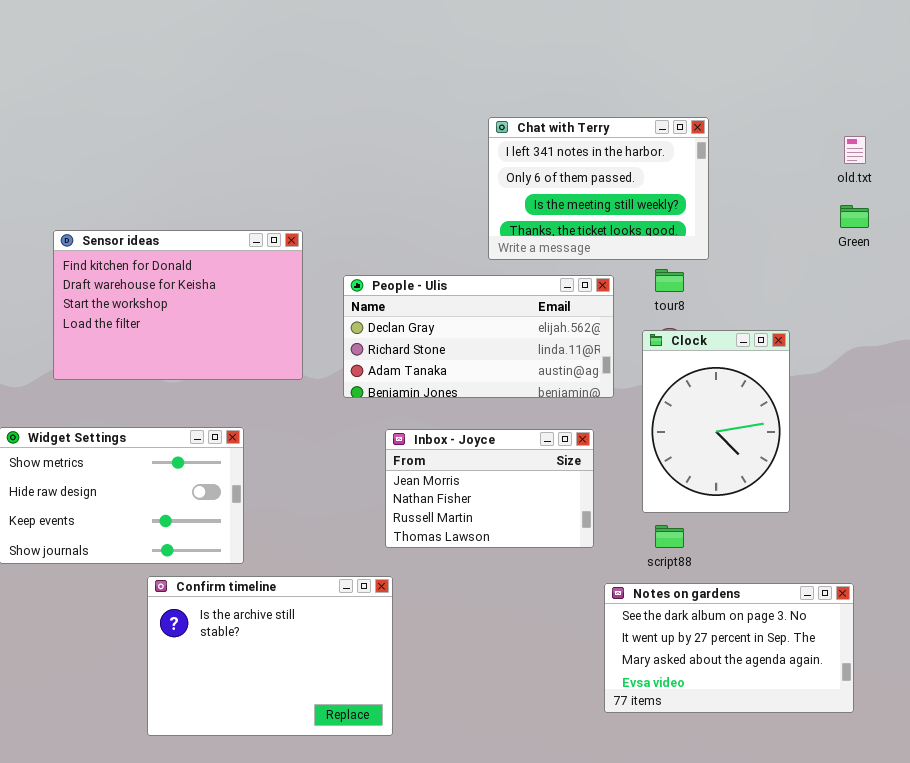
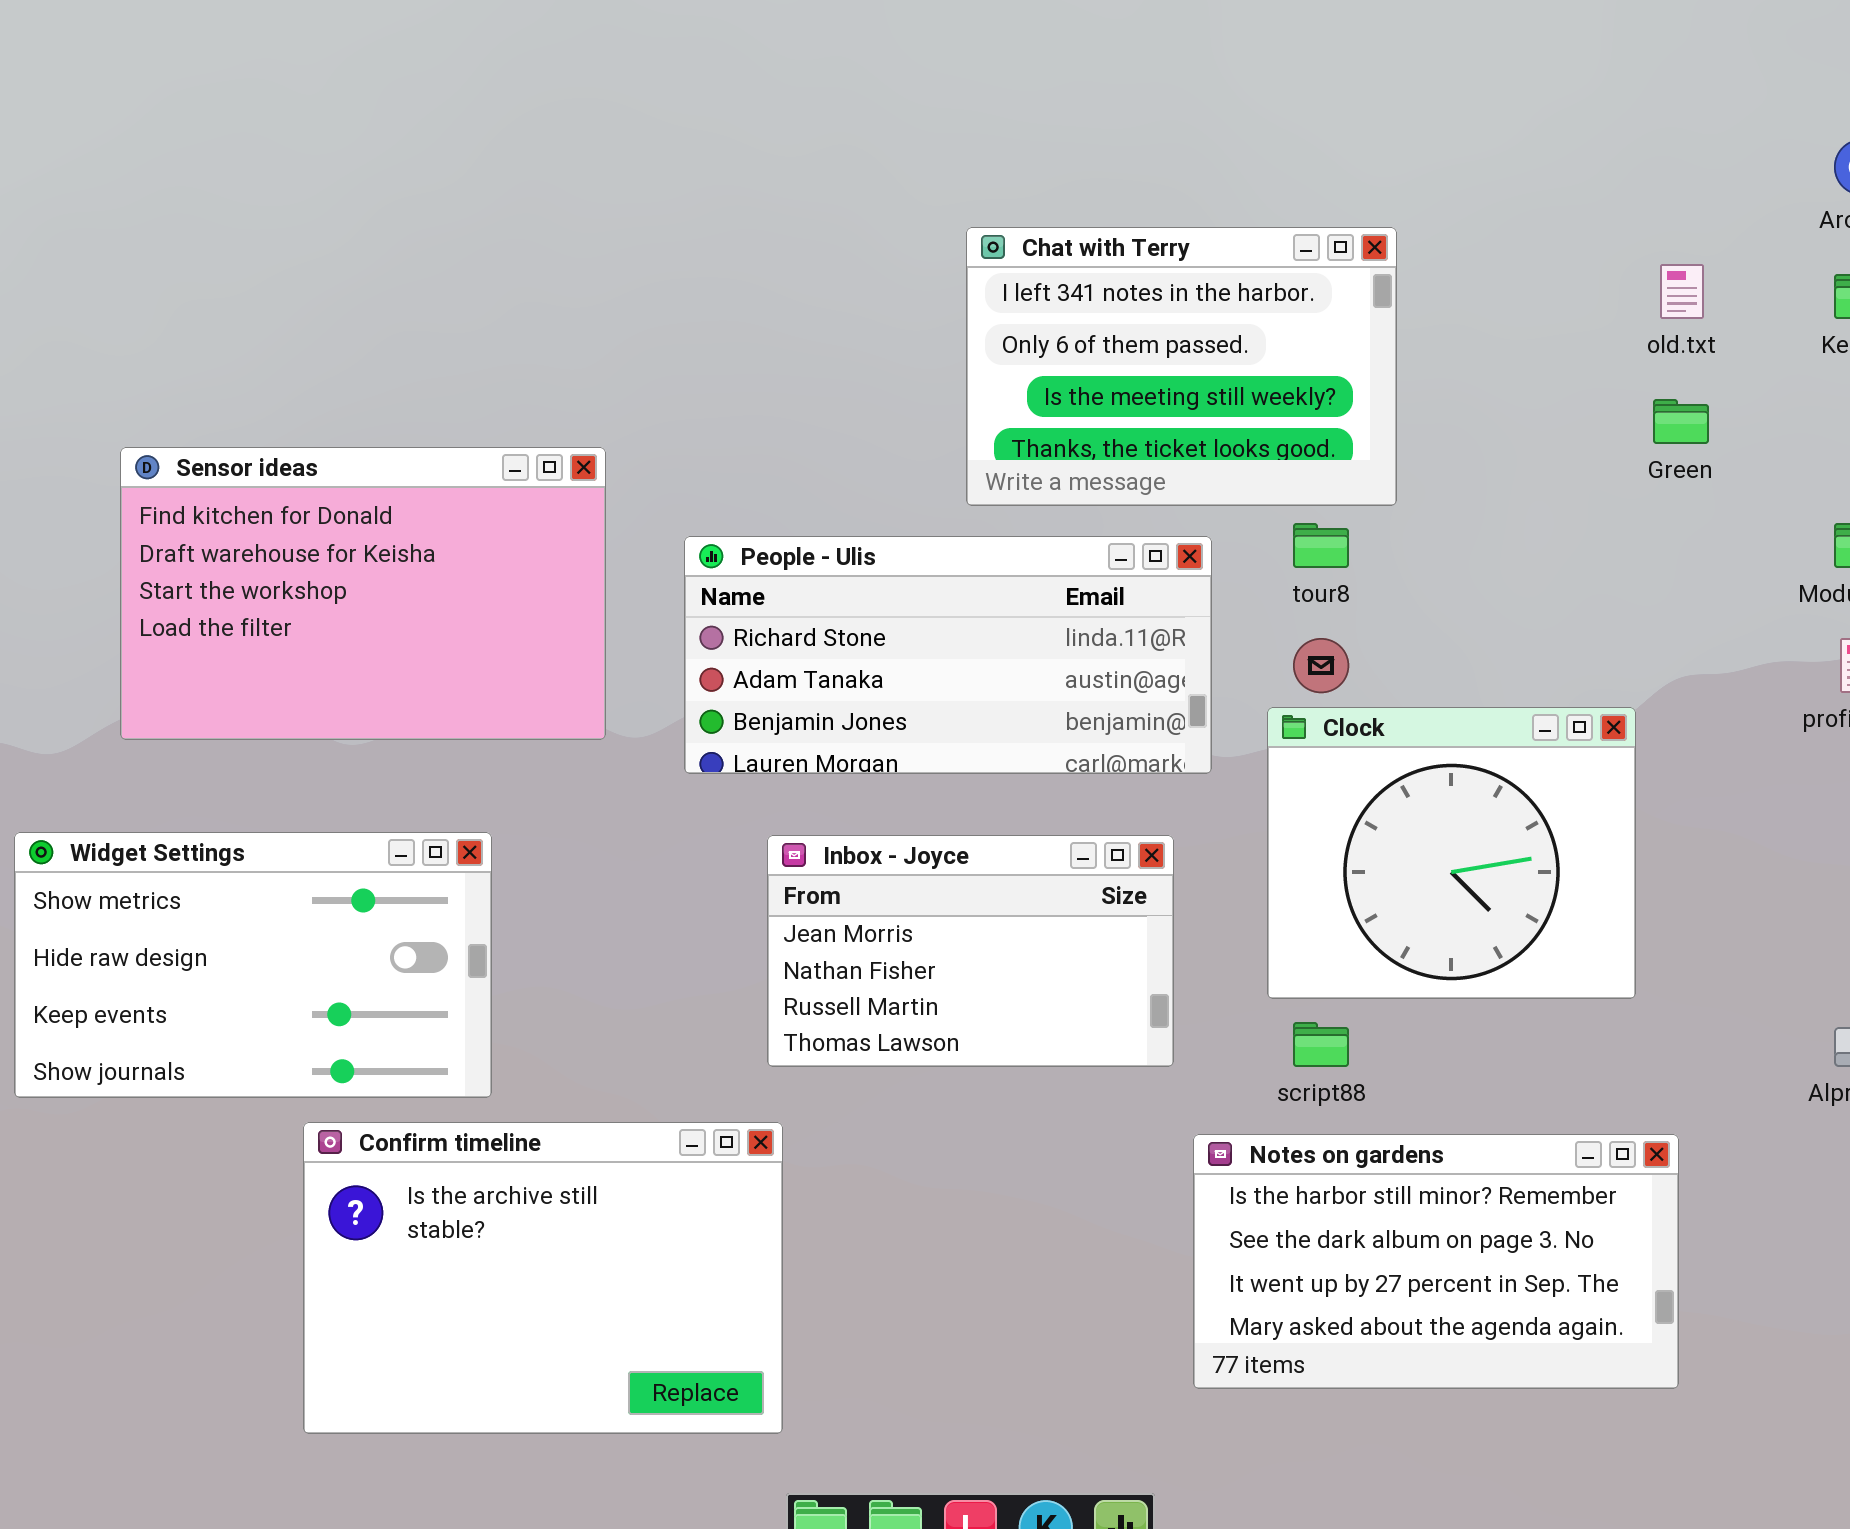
People - Ulis: [343,275,614,398] -> [684,536,1212,774], scrolled down 1 row
Clock: [642,330,790,513] -> [1267,707,1636,999], resized
Notes on gardens: [604,583,854,713] -> [1193,1134,1679,1389], scrolled up 1 row

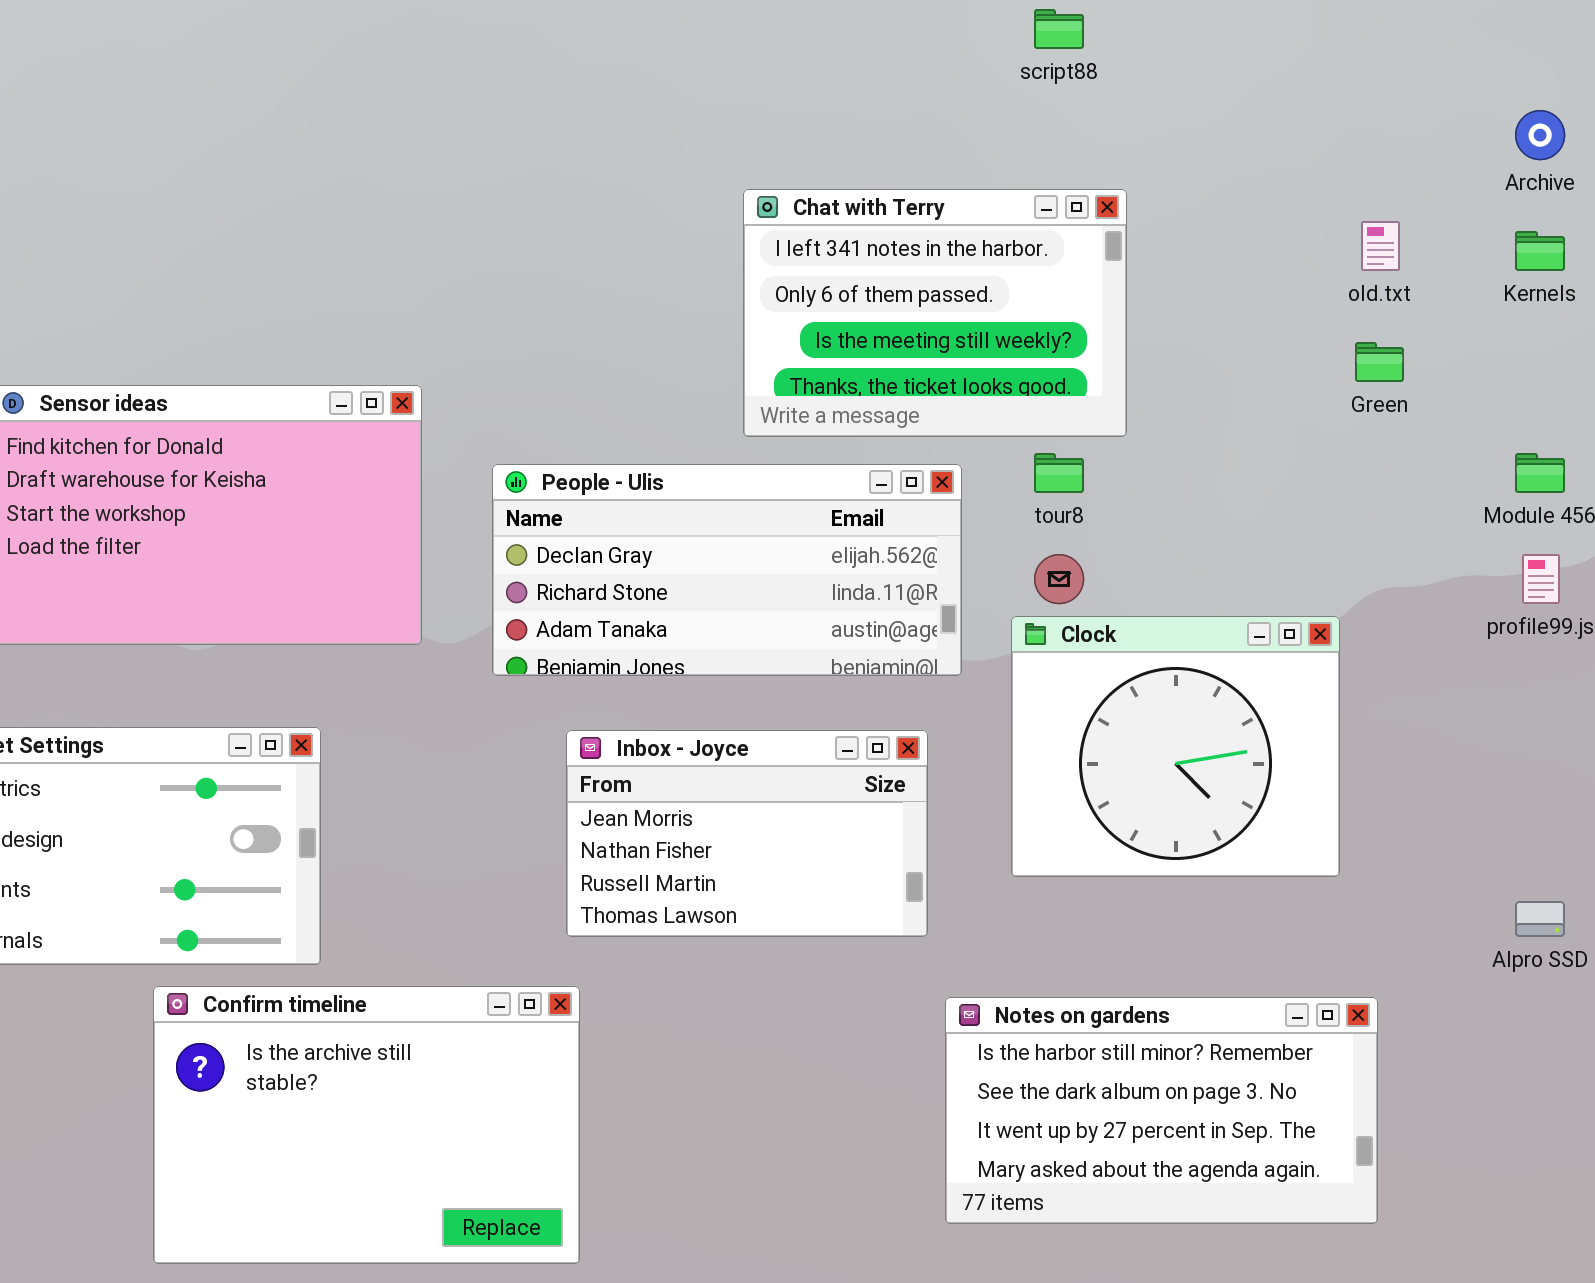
People - Ulis: [684,536,1212,774] -> [492,464,962,676], scrolled up 1 row
script88: [1293,1022,1349,1067] -> [1034,9,1084,49], moved

